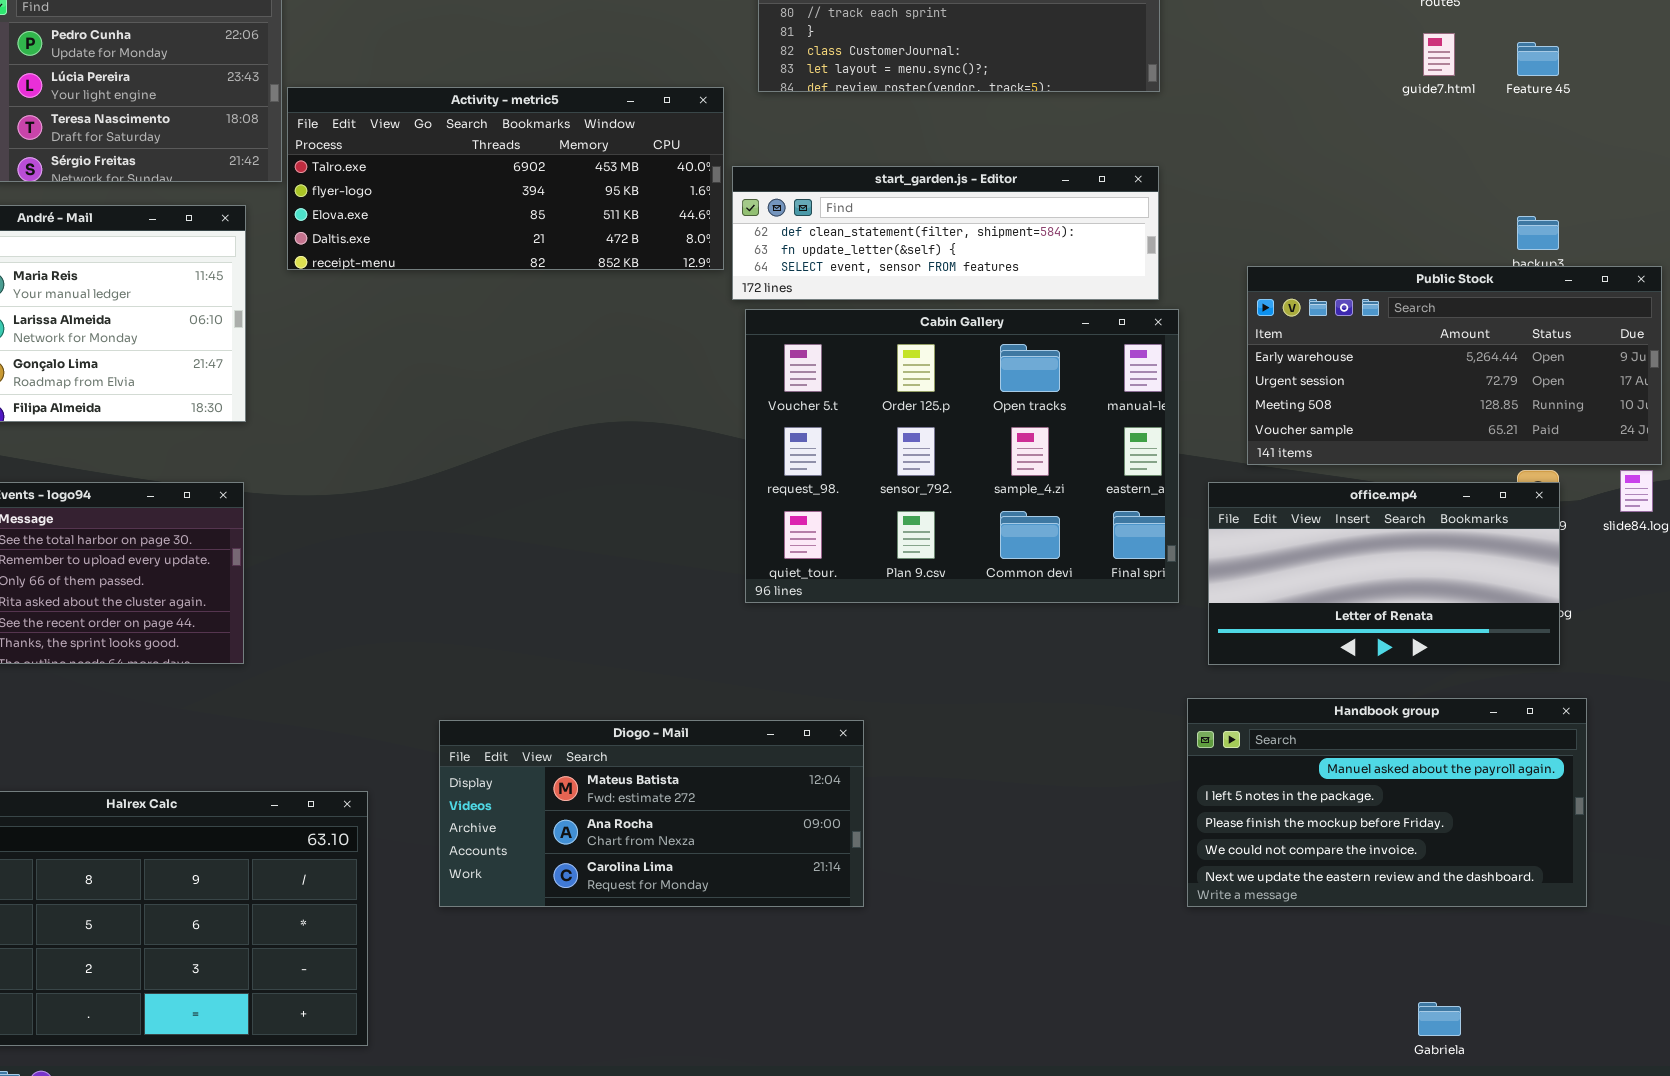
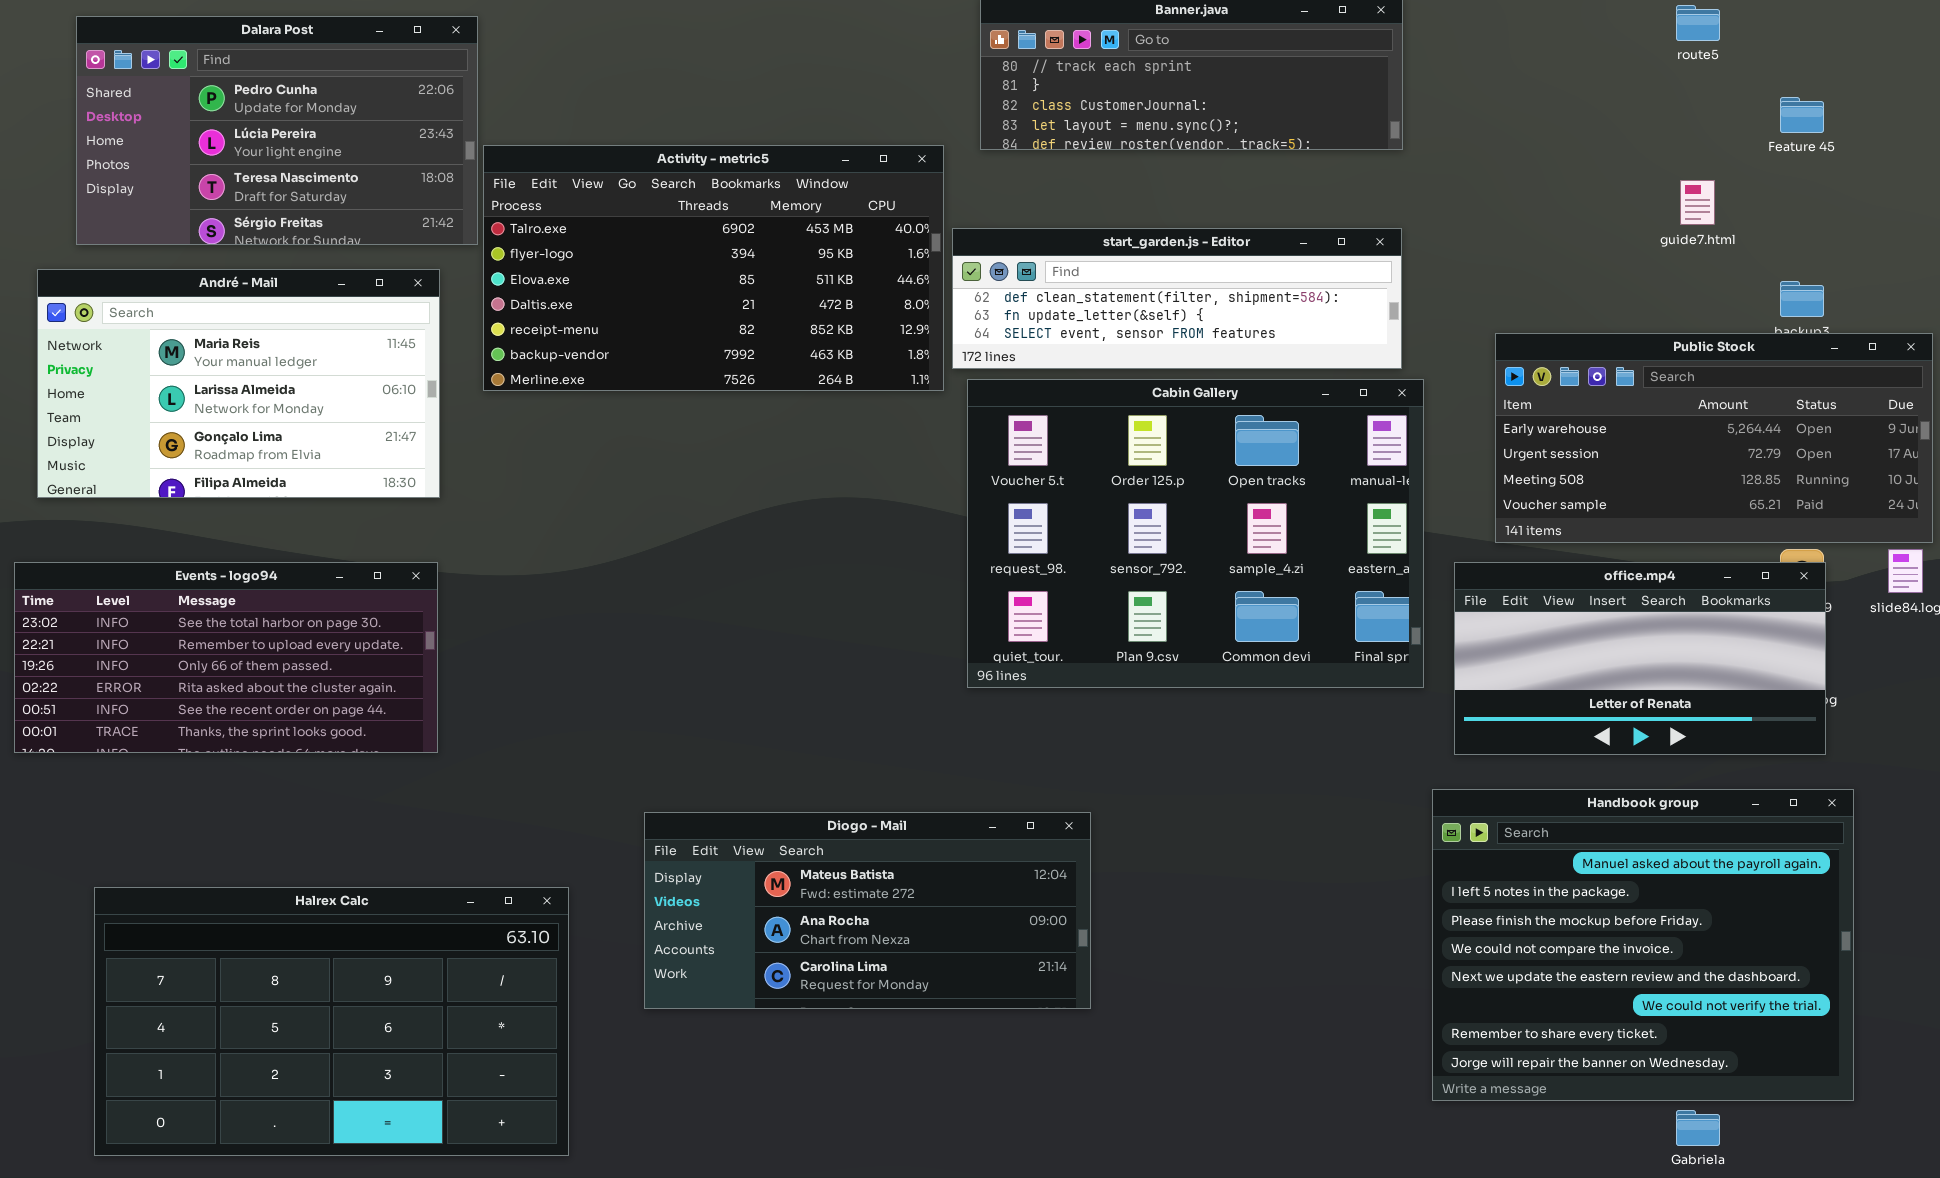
guide7.html: [1423,33,1455,76] -> [1680,180,1715,225], moved
Activity - metric5: [287,87,724,270] -> [483,145,944,391], resized
Handbook group: [1187,698,1587,907] -> [1432,789,1854,1101], resized

